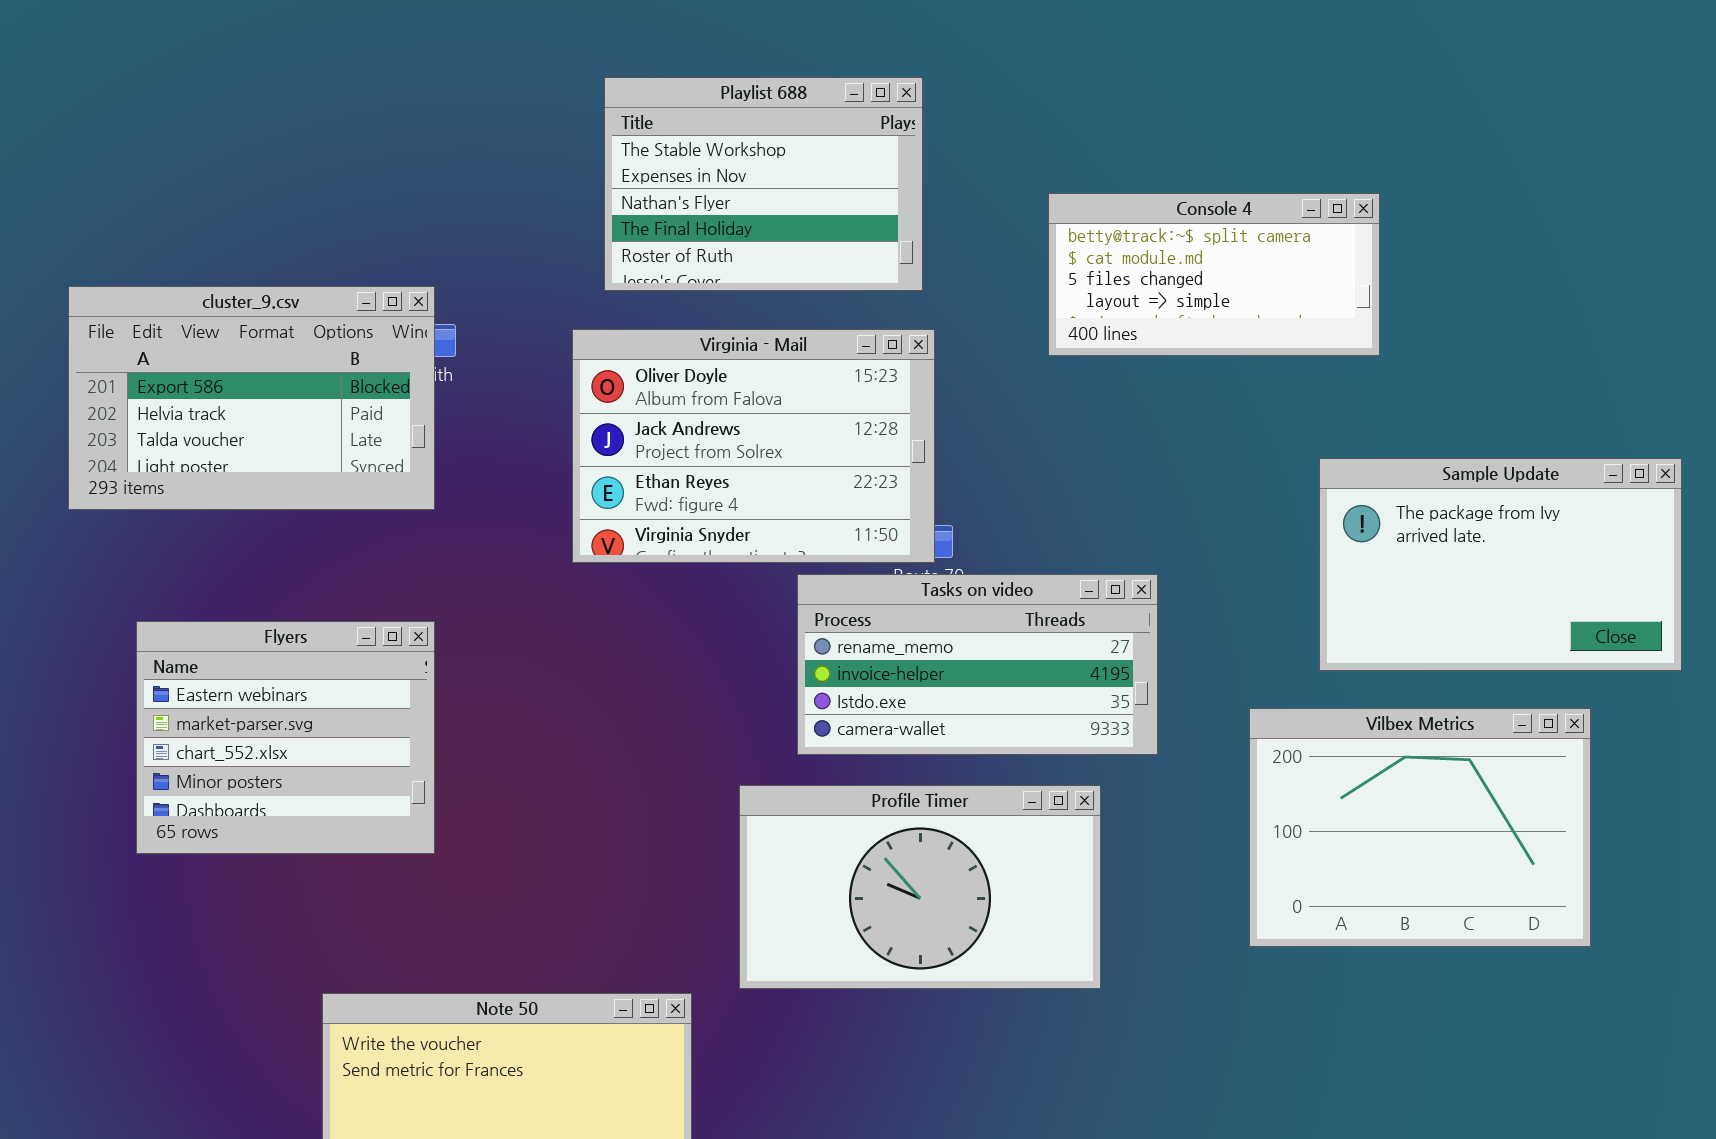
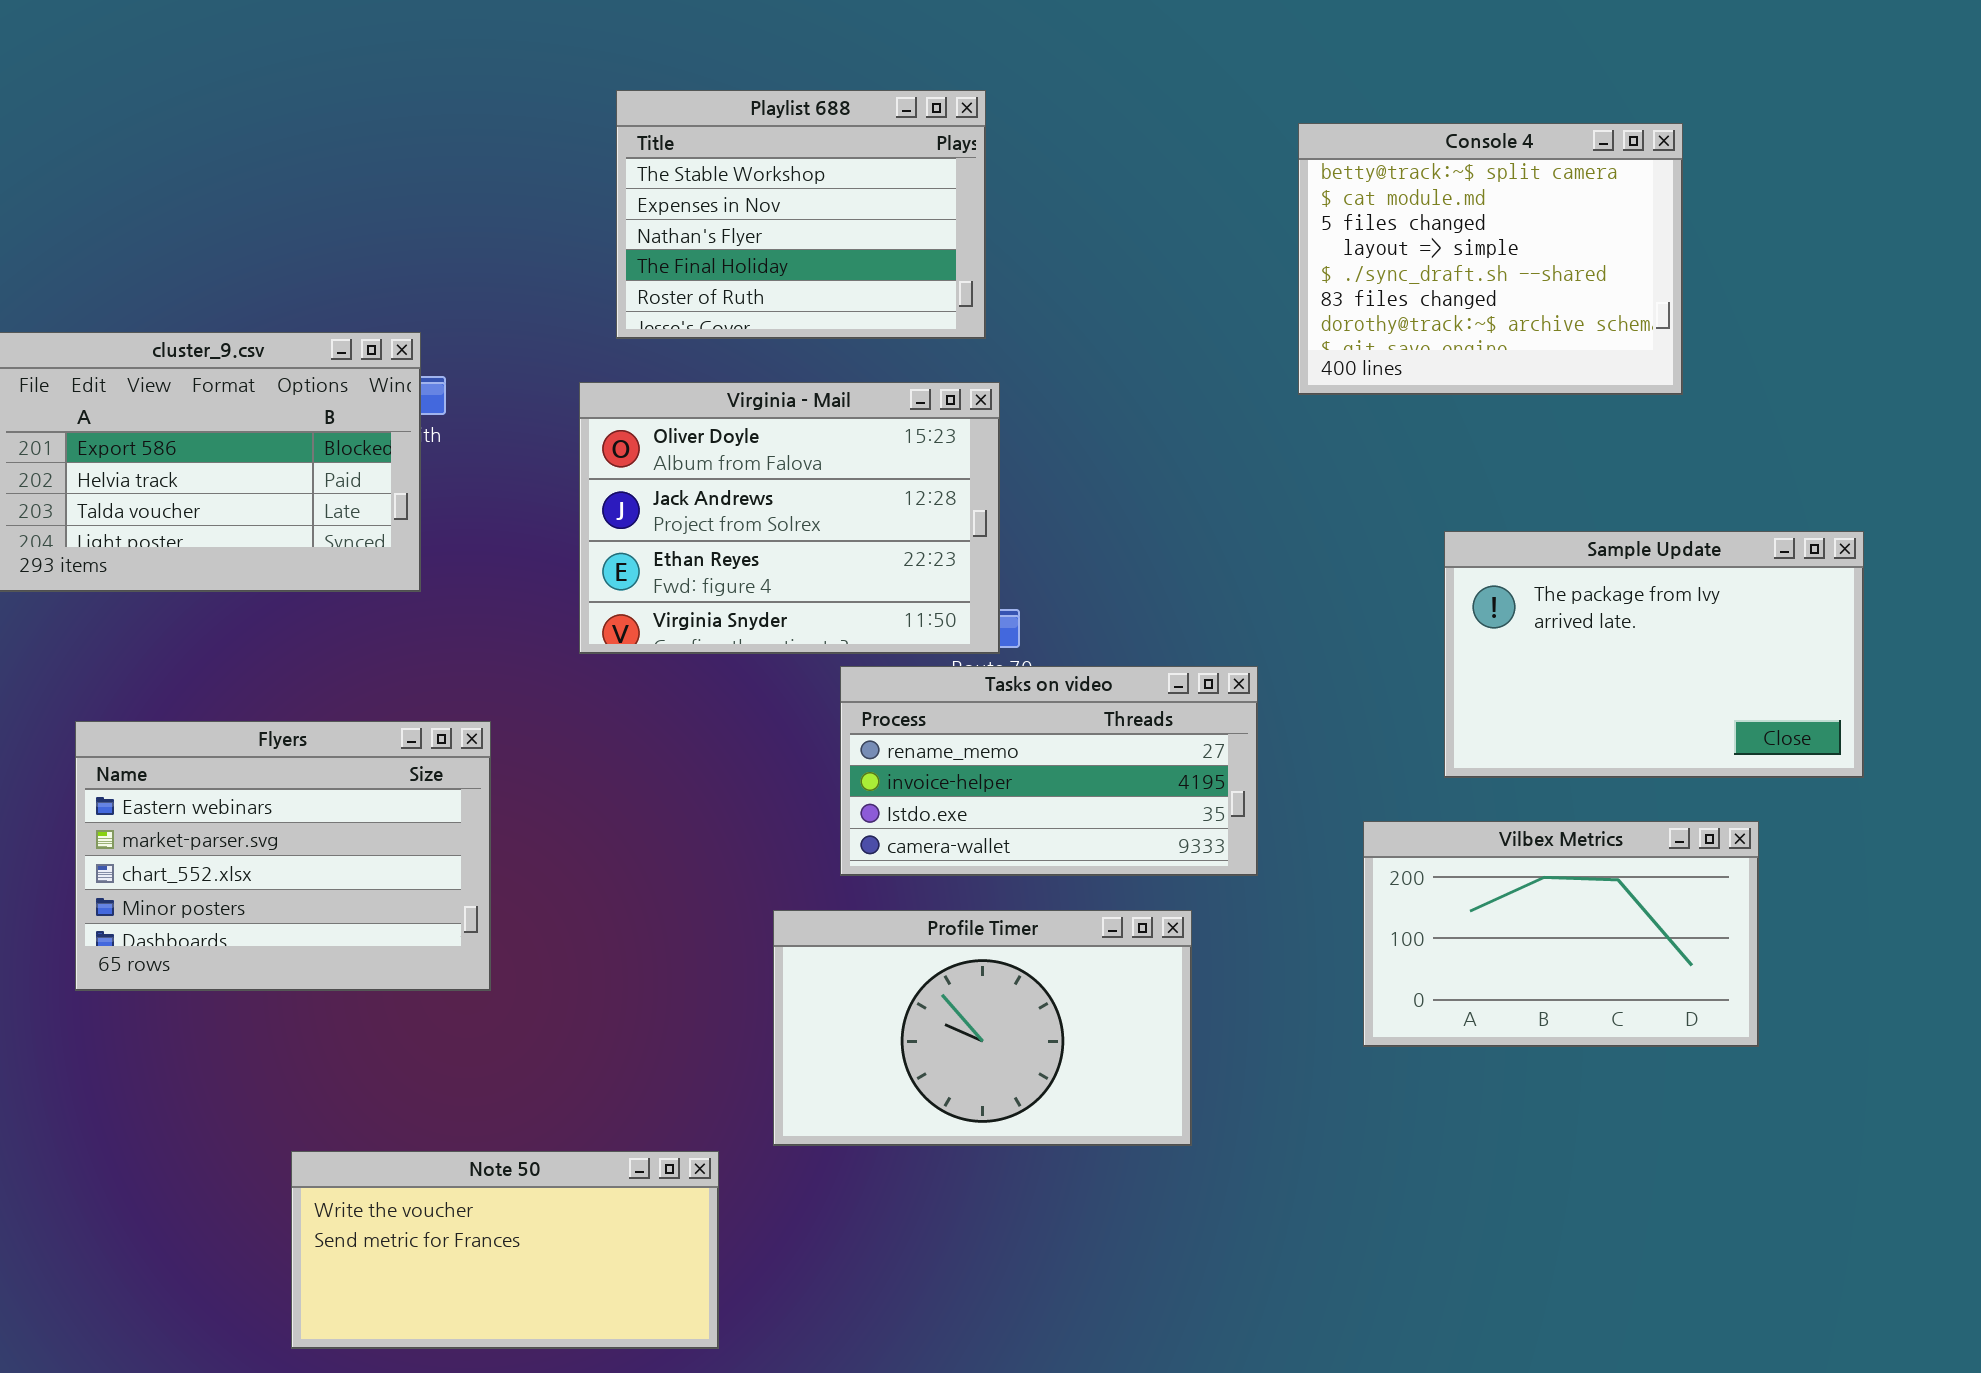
Console 4: [1048,193,1380,356] -> [1298,123,1683,395], moved, resized
Flyers: [136,621,435,854] -> [75,721,491,991], resized
Vilbex Metrics: [1249,708,1591,947] -> [1363,821,1759,1047], resized

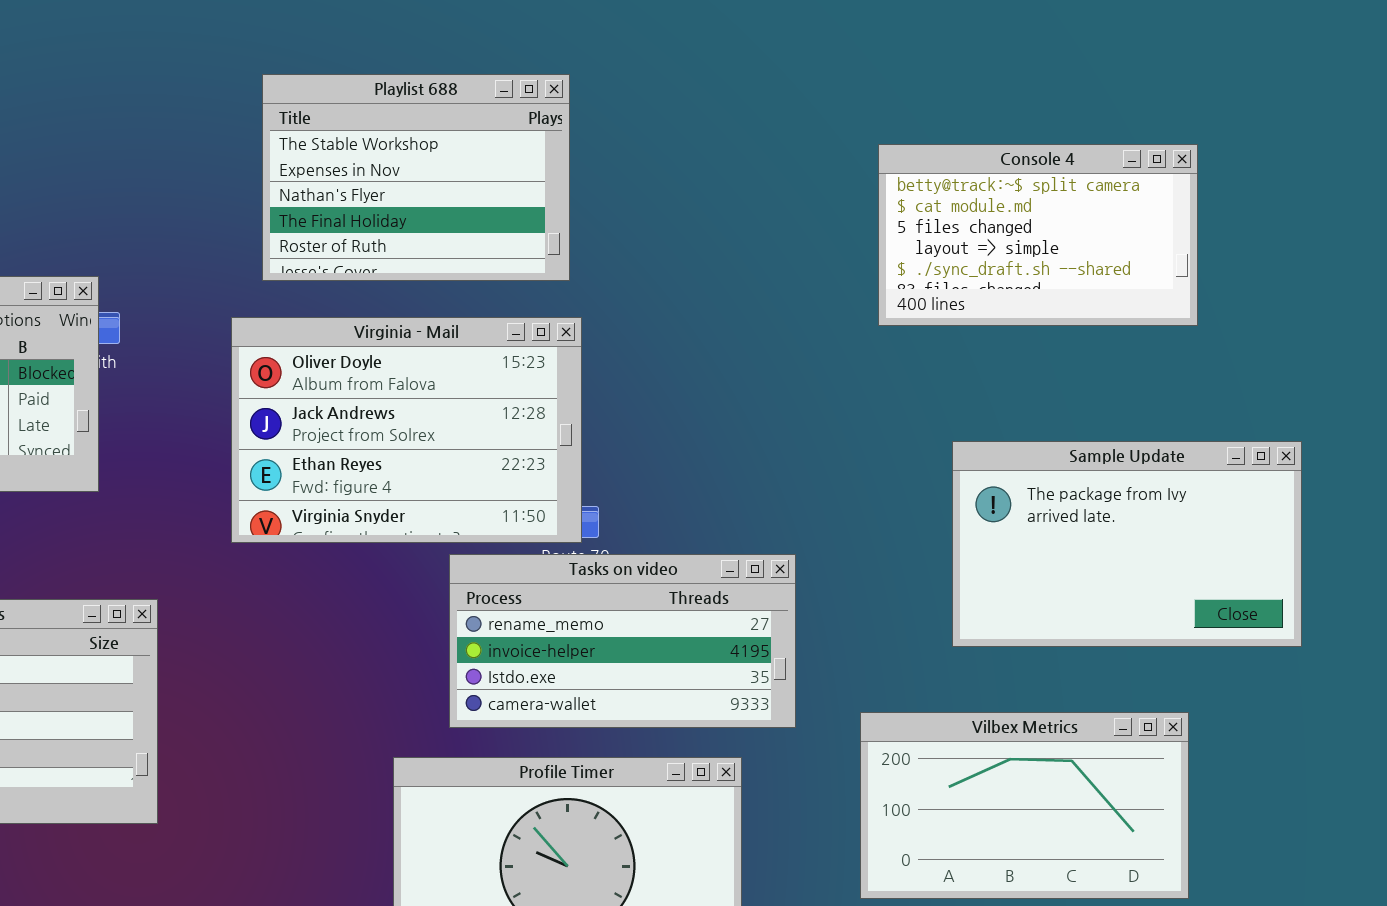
Console 4: [1298,123,1683,395] -> [878,144,1198,326], moved, resized
Vilbex Metrics: [1363,821,1759,1047] -> [860,712,1189,899], moved

